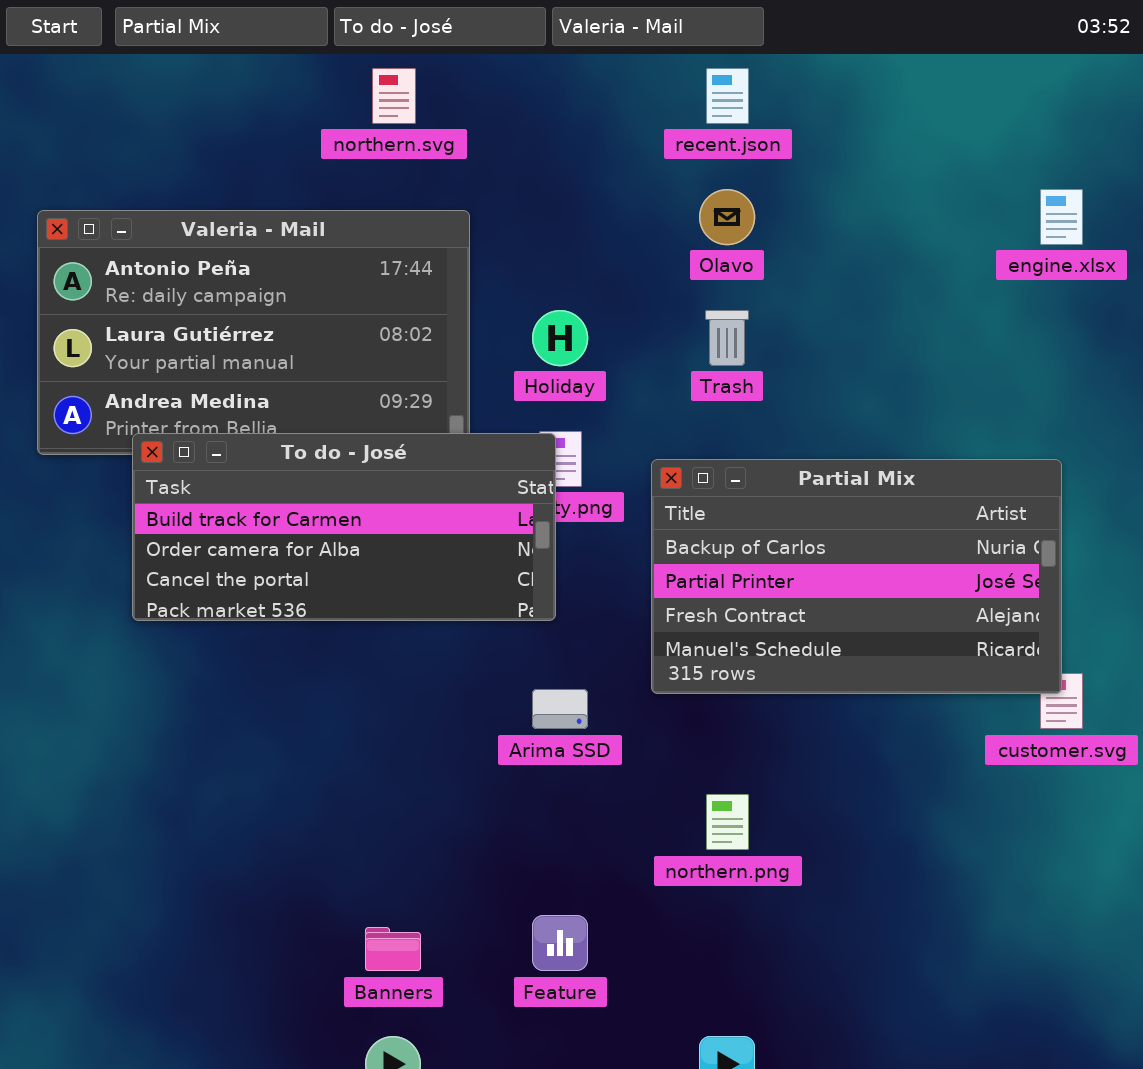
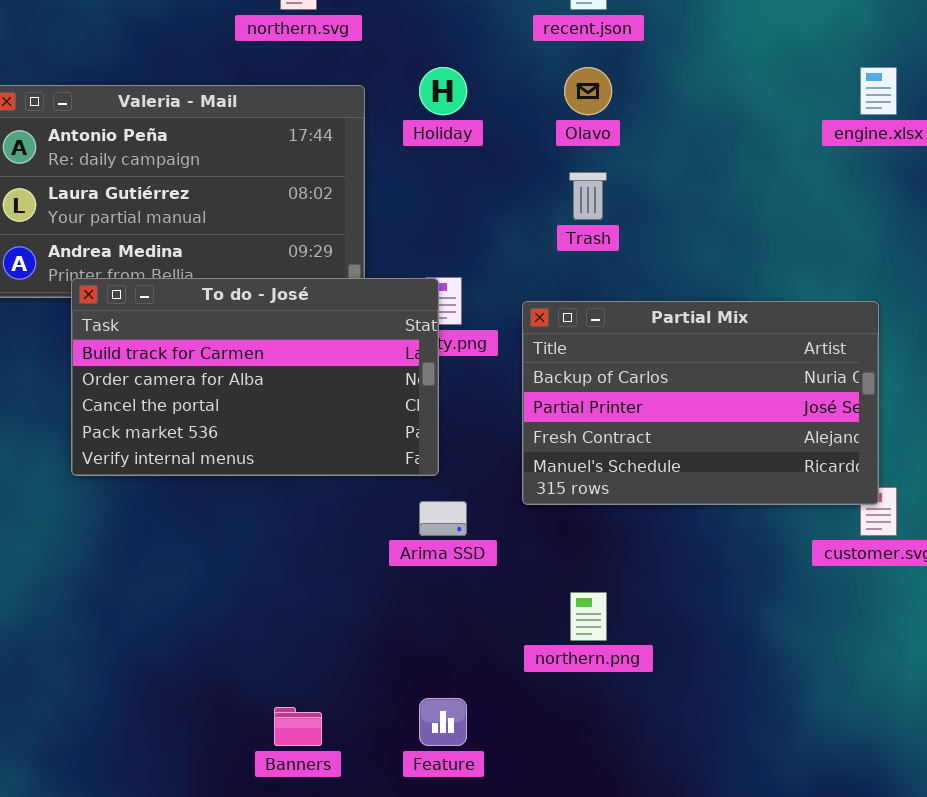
Holiday: [532,310,588,366] -> [419,67,467,115], moved
To do - José: [132,433,556,621] -> [71,278,439,476], resized

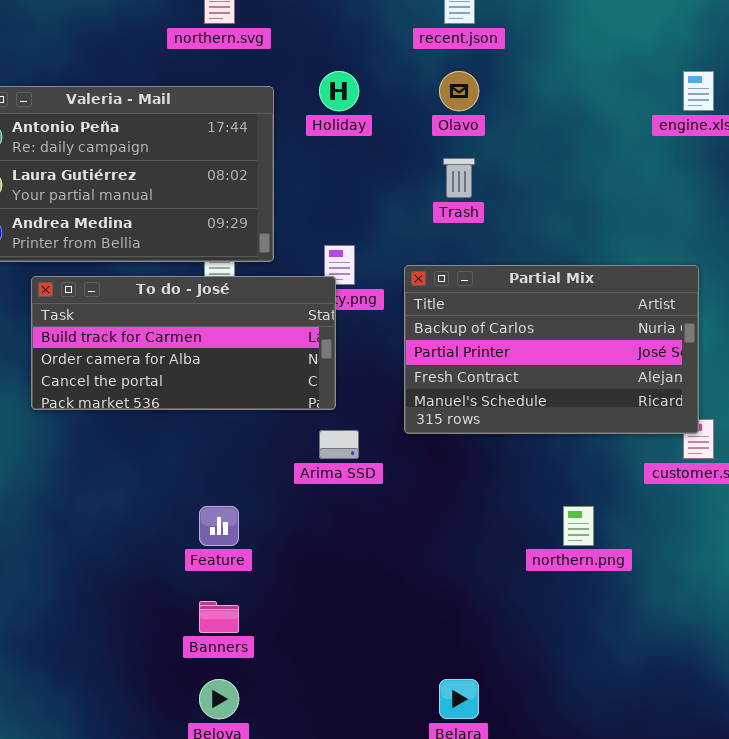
To do - José: [71,278,439,476] -> [31,276,336,410], resized
northern.png: [570,592,607,641] -> [563,506,594,546], moved
Feature: [419,698,467,746] -> [199,506,239,546], moved

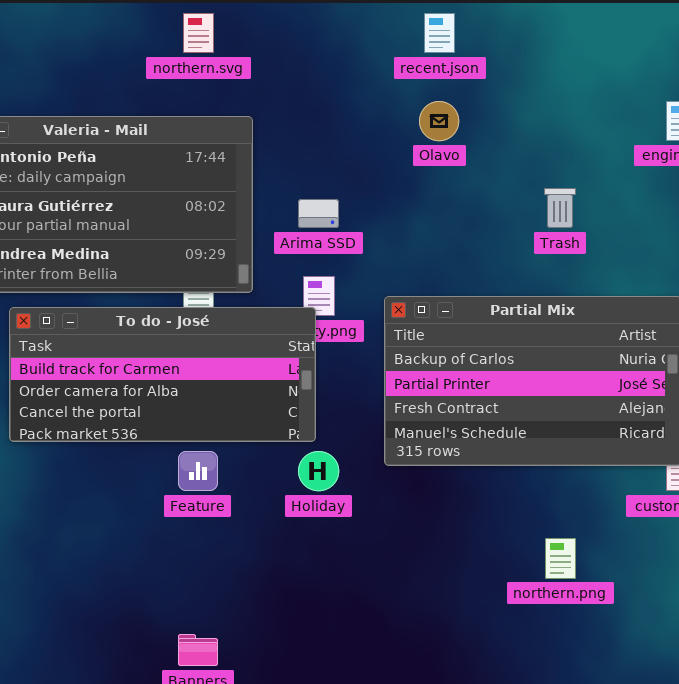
Holiday: [319,71,359,111] -> [298,451,339,491], moved
Trash: [443,158,475,198] -> [544,188,576,228], moved
Arima SSD: [319,430,359,459] -> [298,199,339,228], moved
Feature: [199,506,239,546] -> [178,451,218,491], moved

